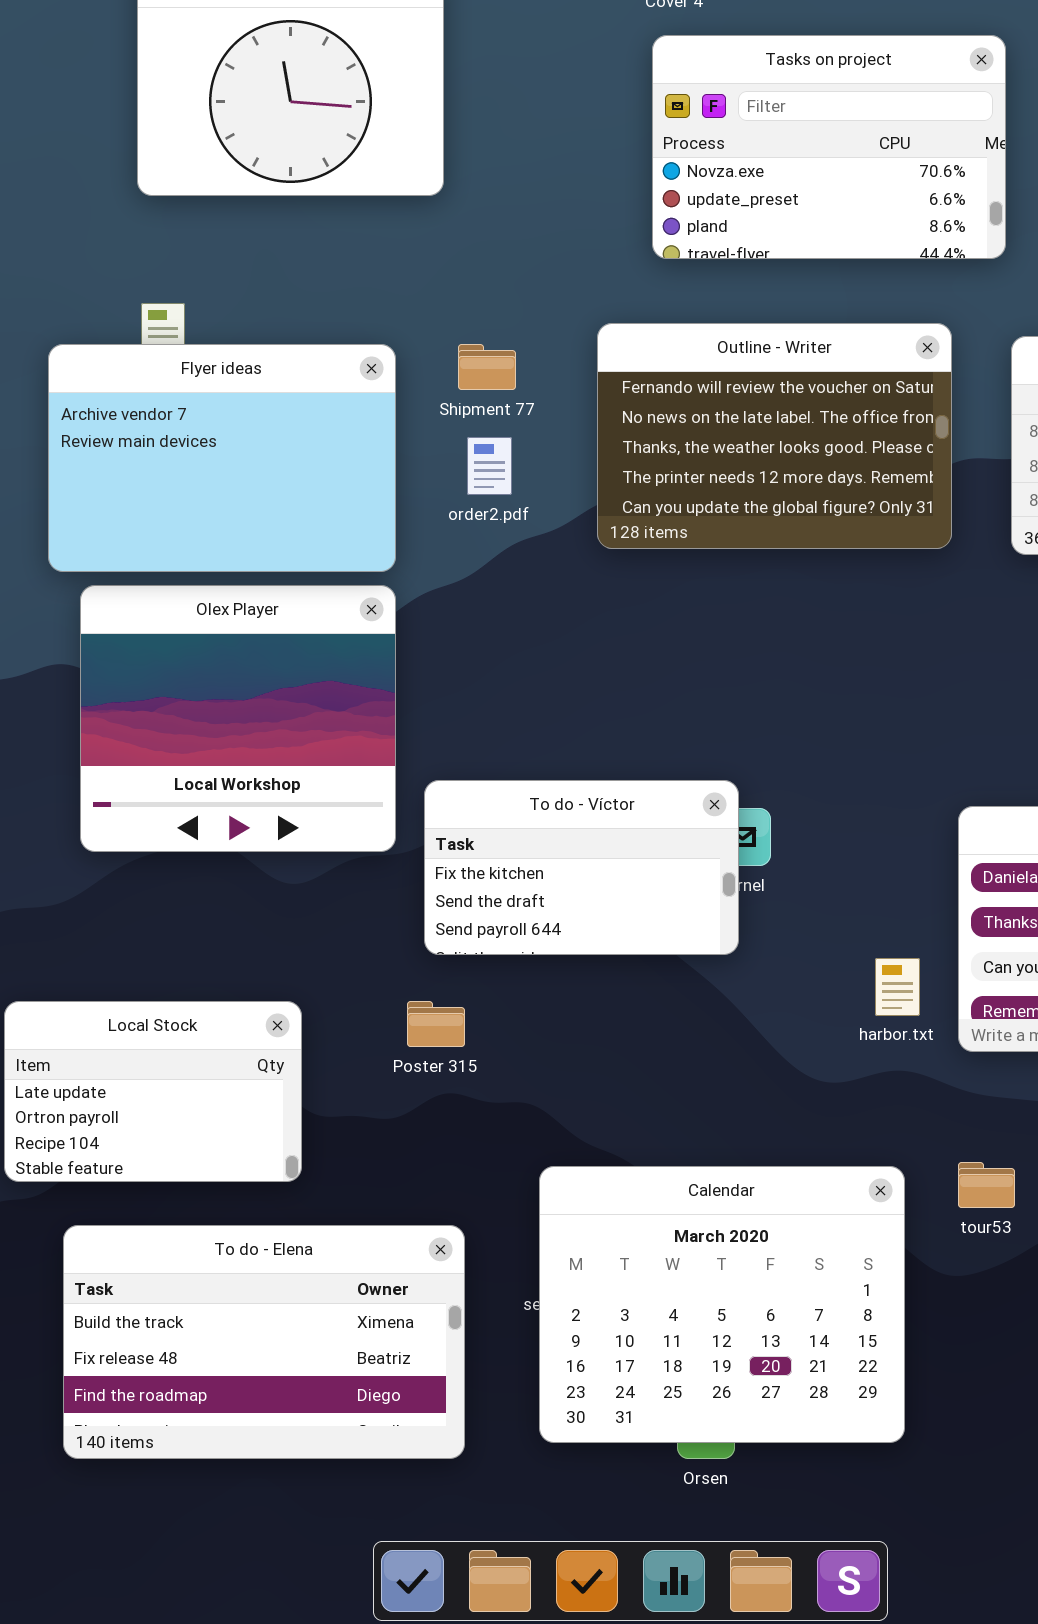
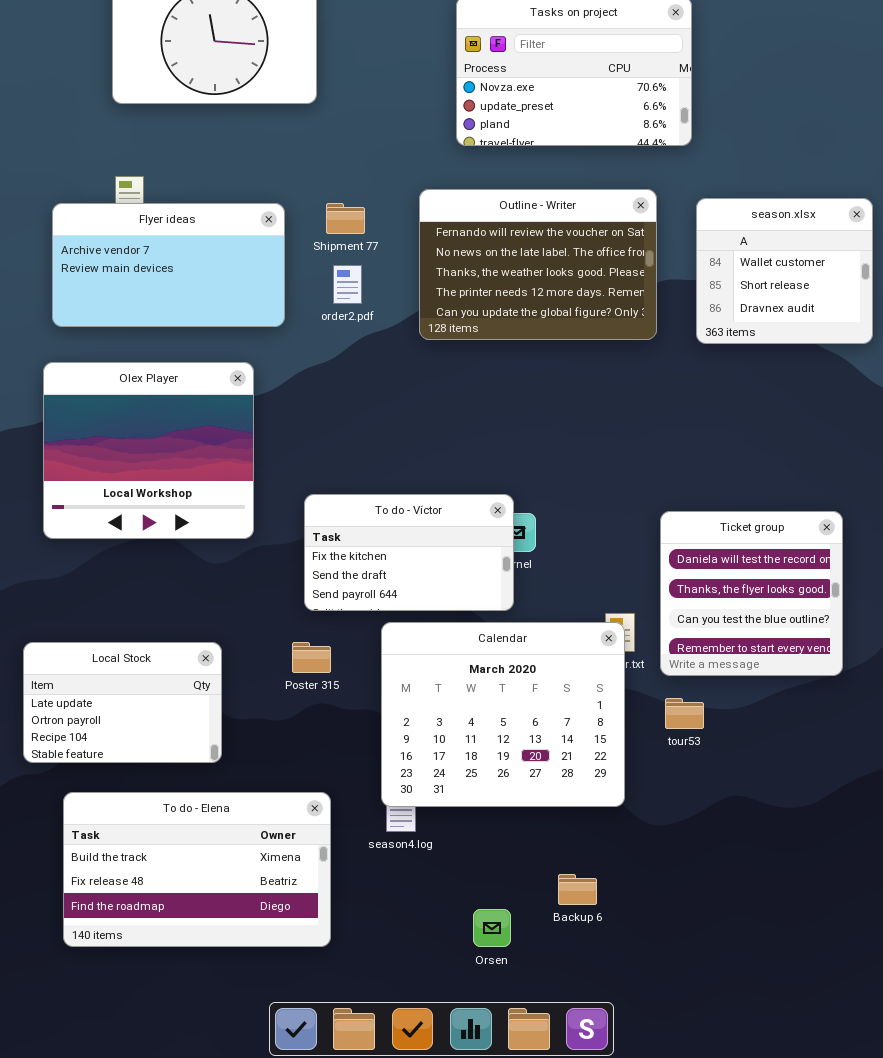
Flyer ideas: [48,344,396,572] -> [52,203,285,327], resized
Olex Player: [80,585,396,852] -> [43,362,254,539], moved
tour53: [958,1162,1015,1208] -> [665,698,704,729], moved
Calendar: [539,1166,905,1443] -> [381,622,625,807], moved

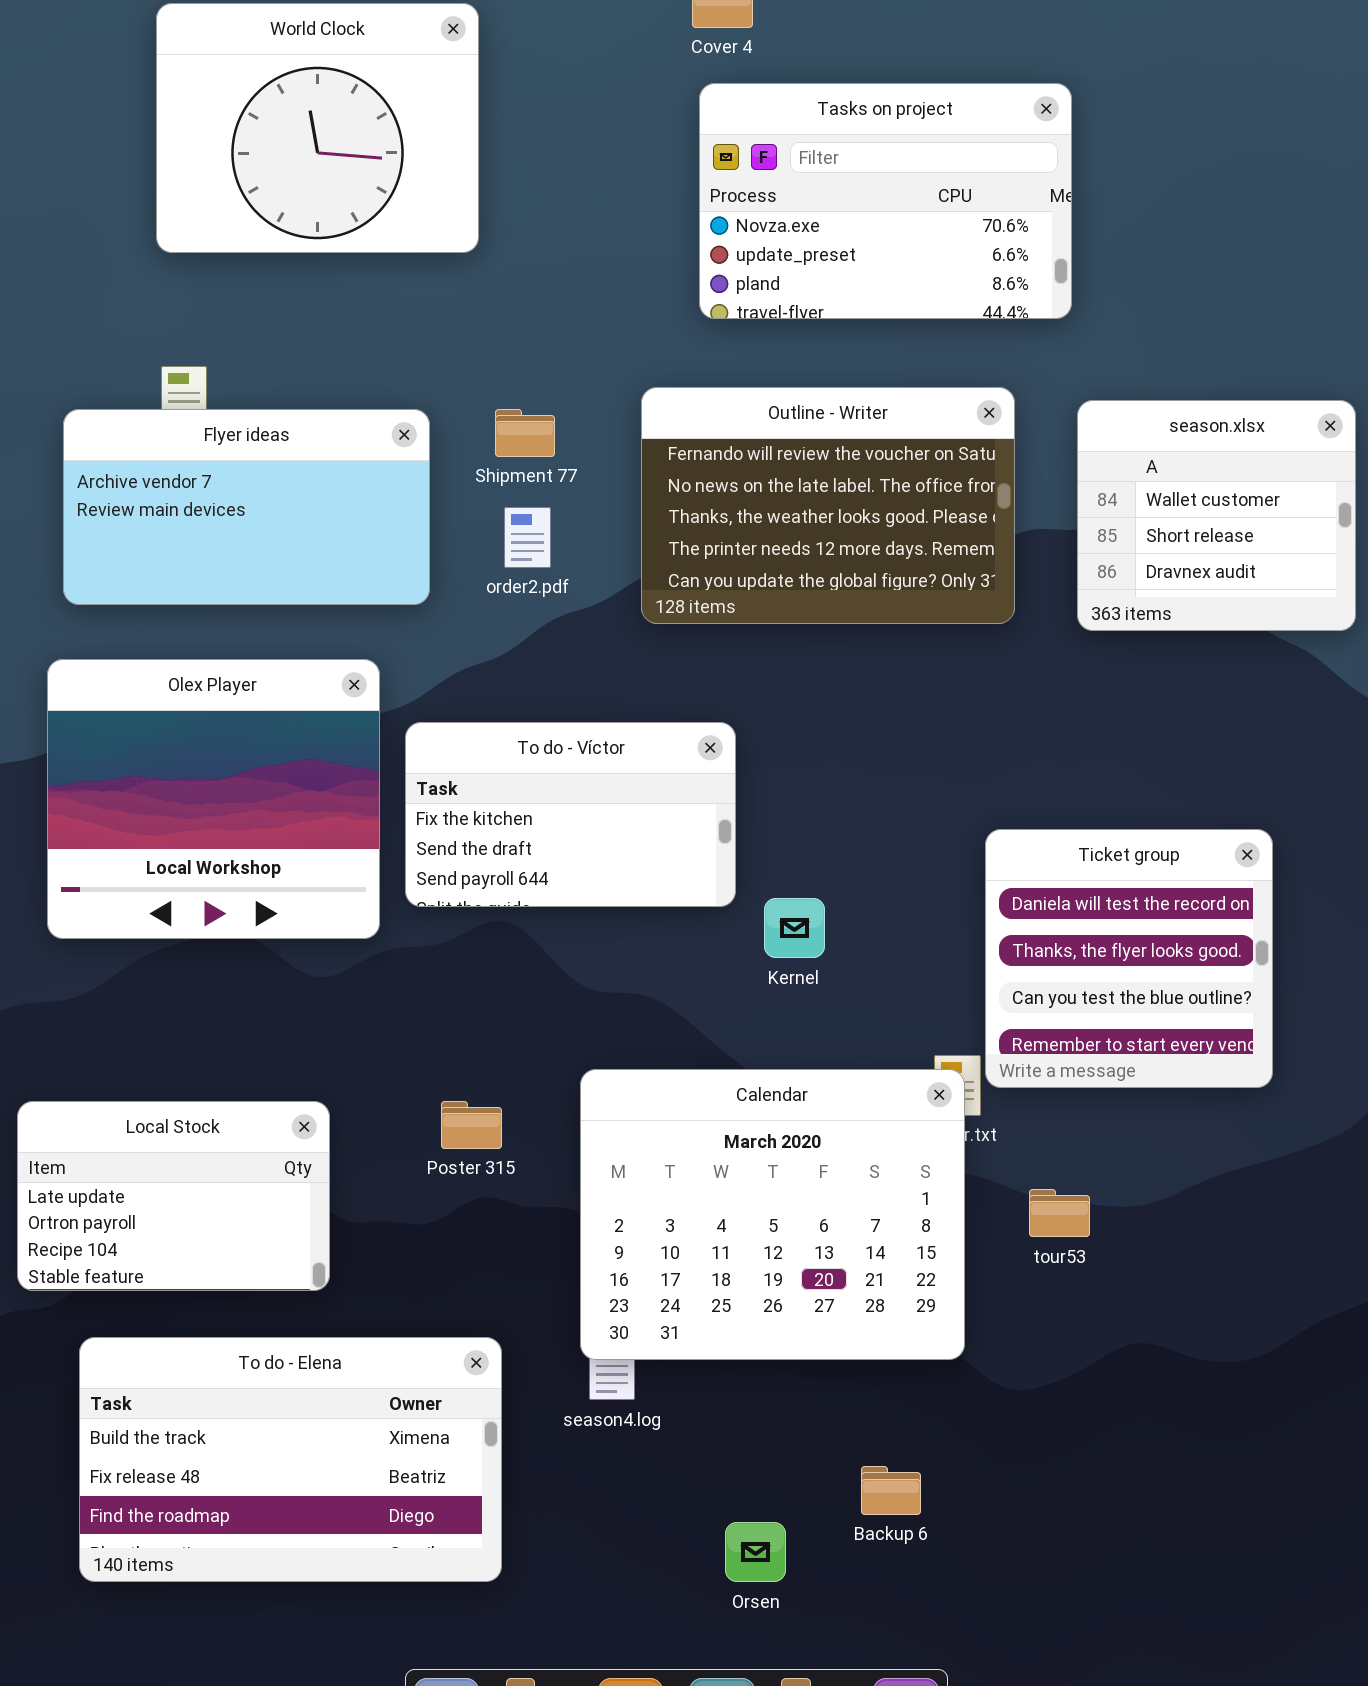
To do - Víctor: [304,494,514,611] -> [405,722,736,907], moved
Ticket group: [660,511,843,676] -> [985,829,1273,1088], moved

